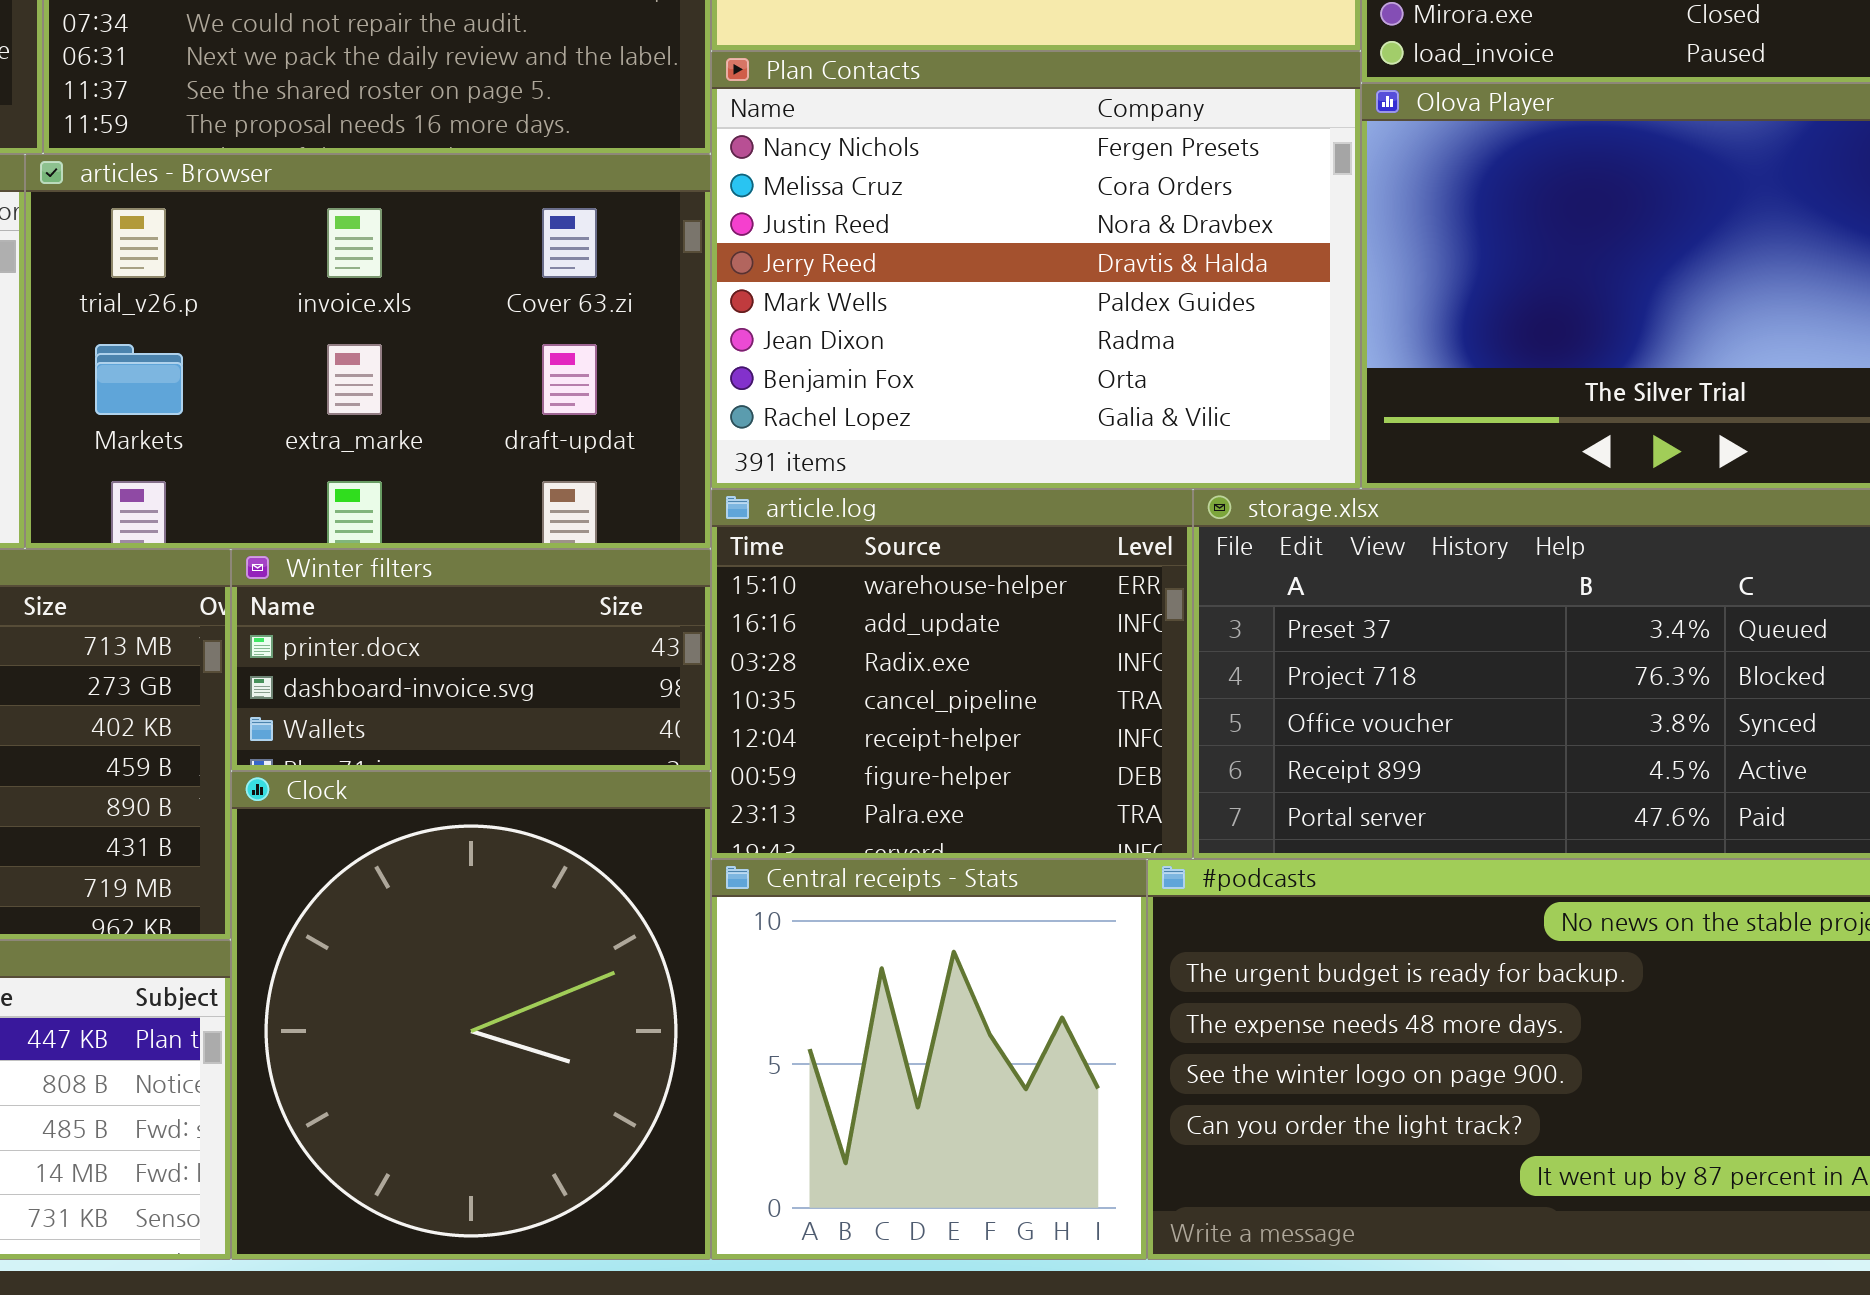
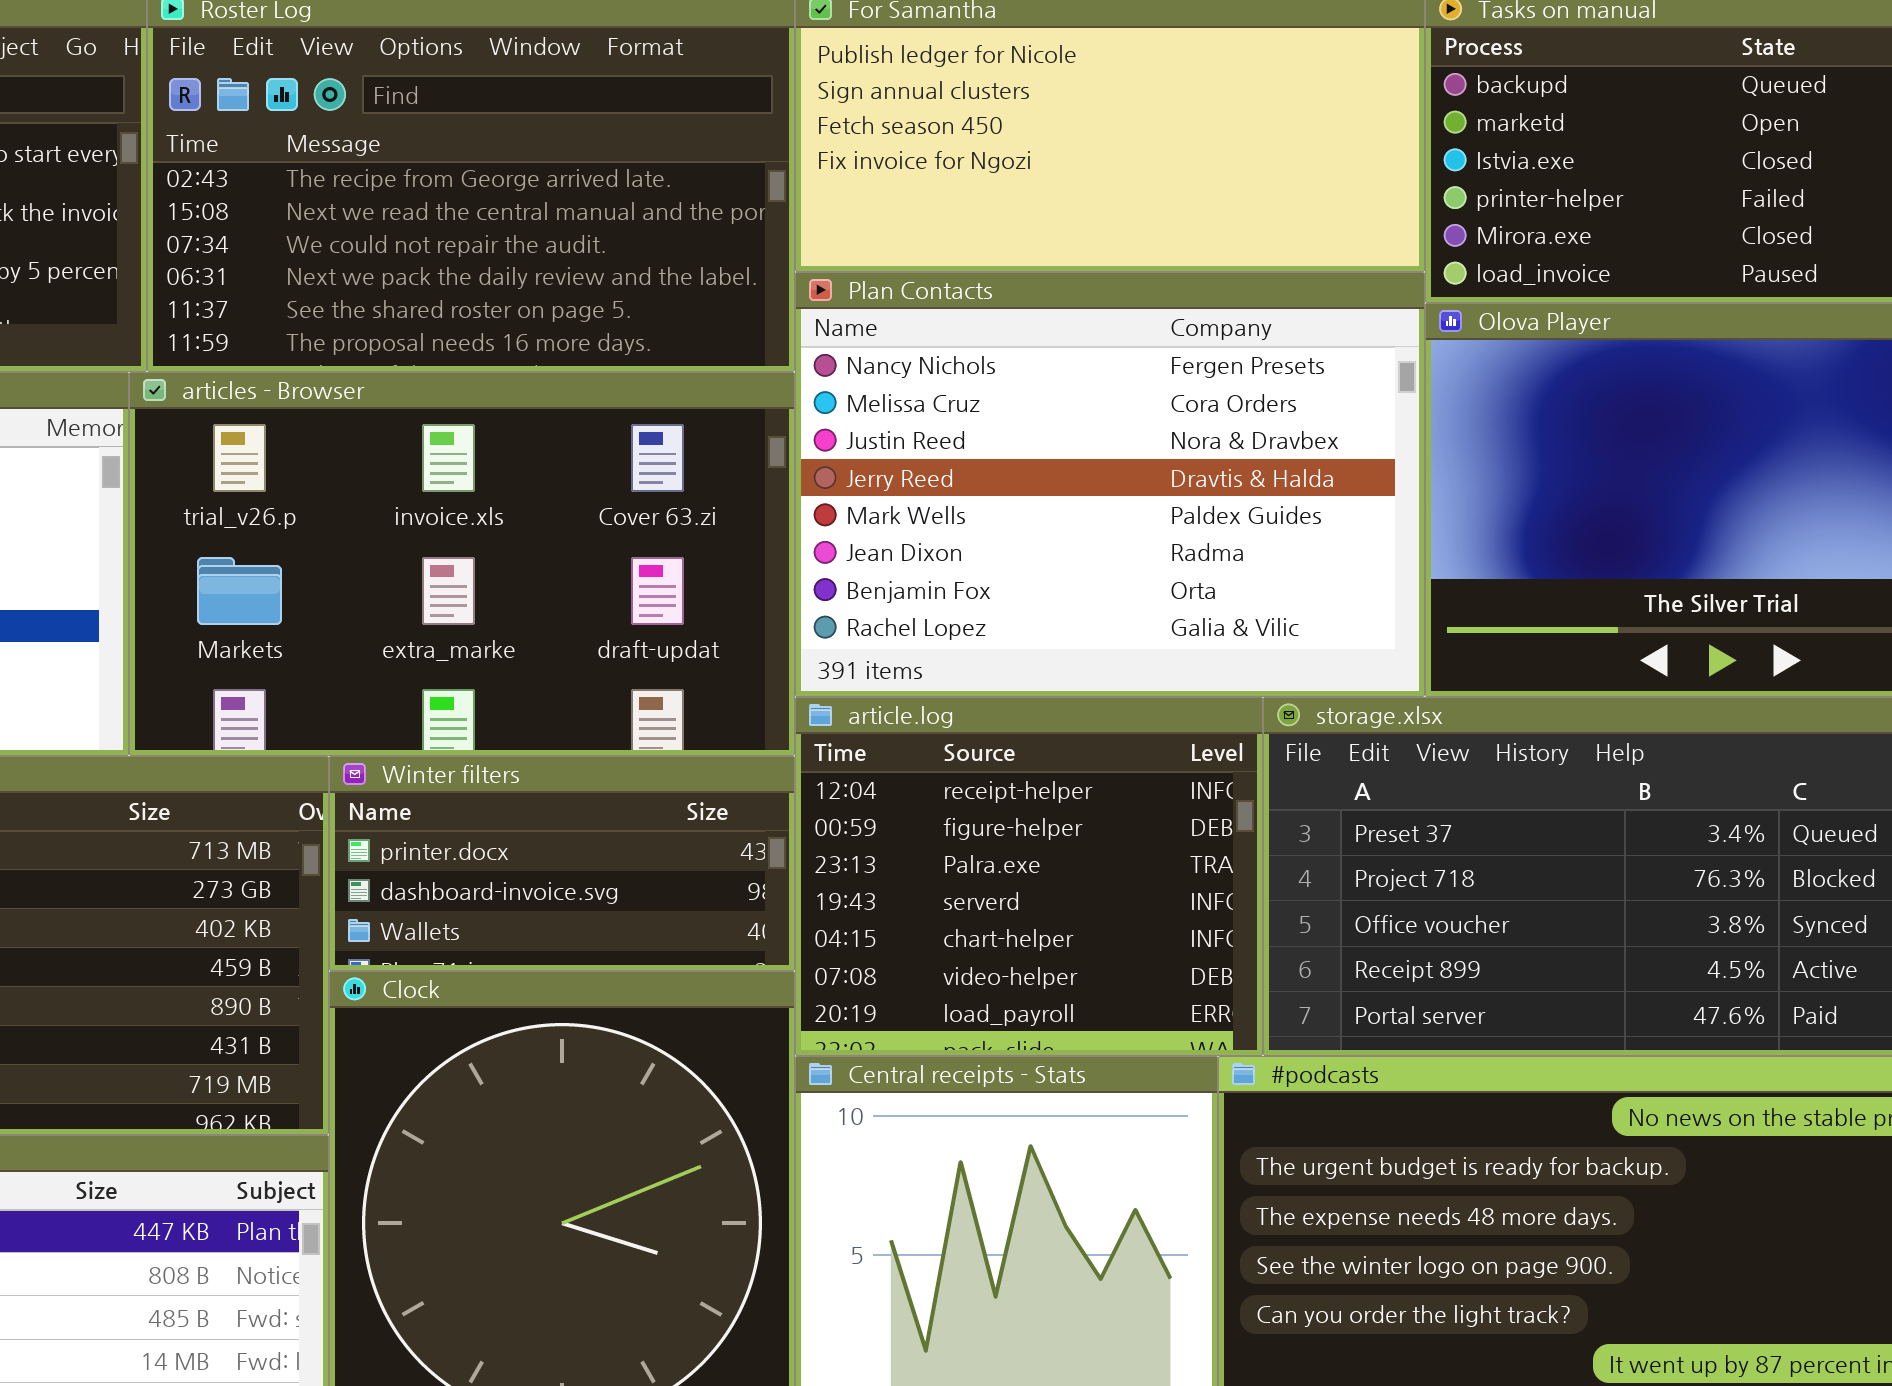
article.log: [711,489,1193,859] -> [795,697,1263,1056], scrolled down 4 rows

